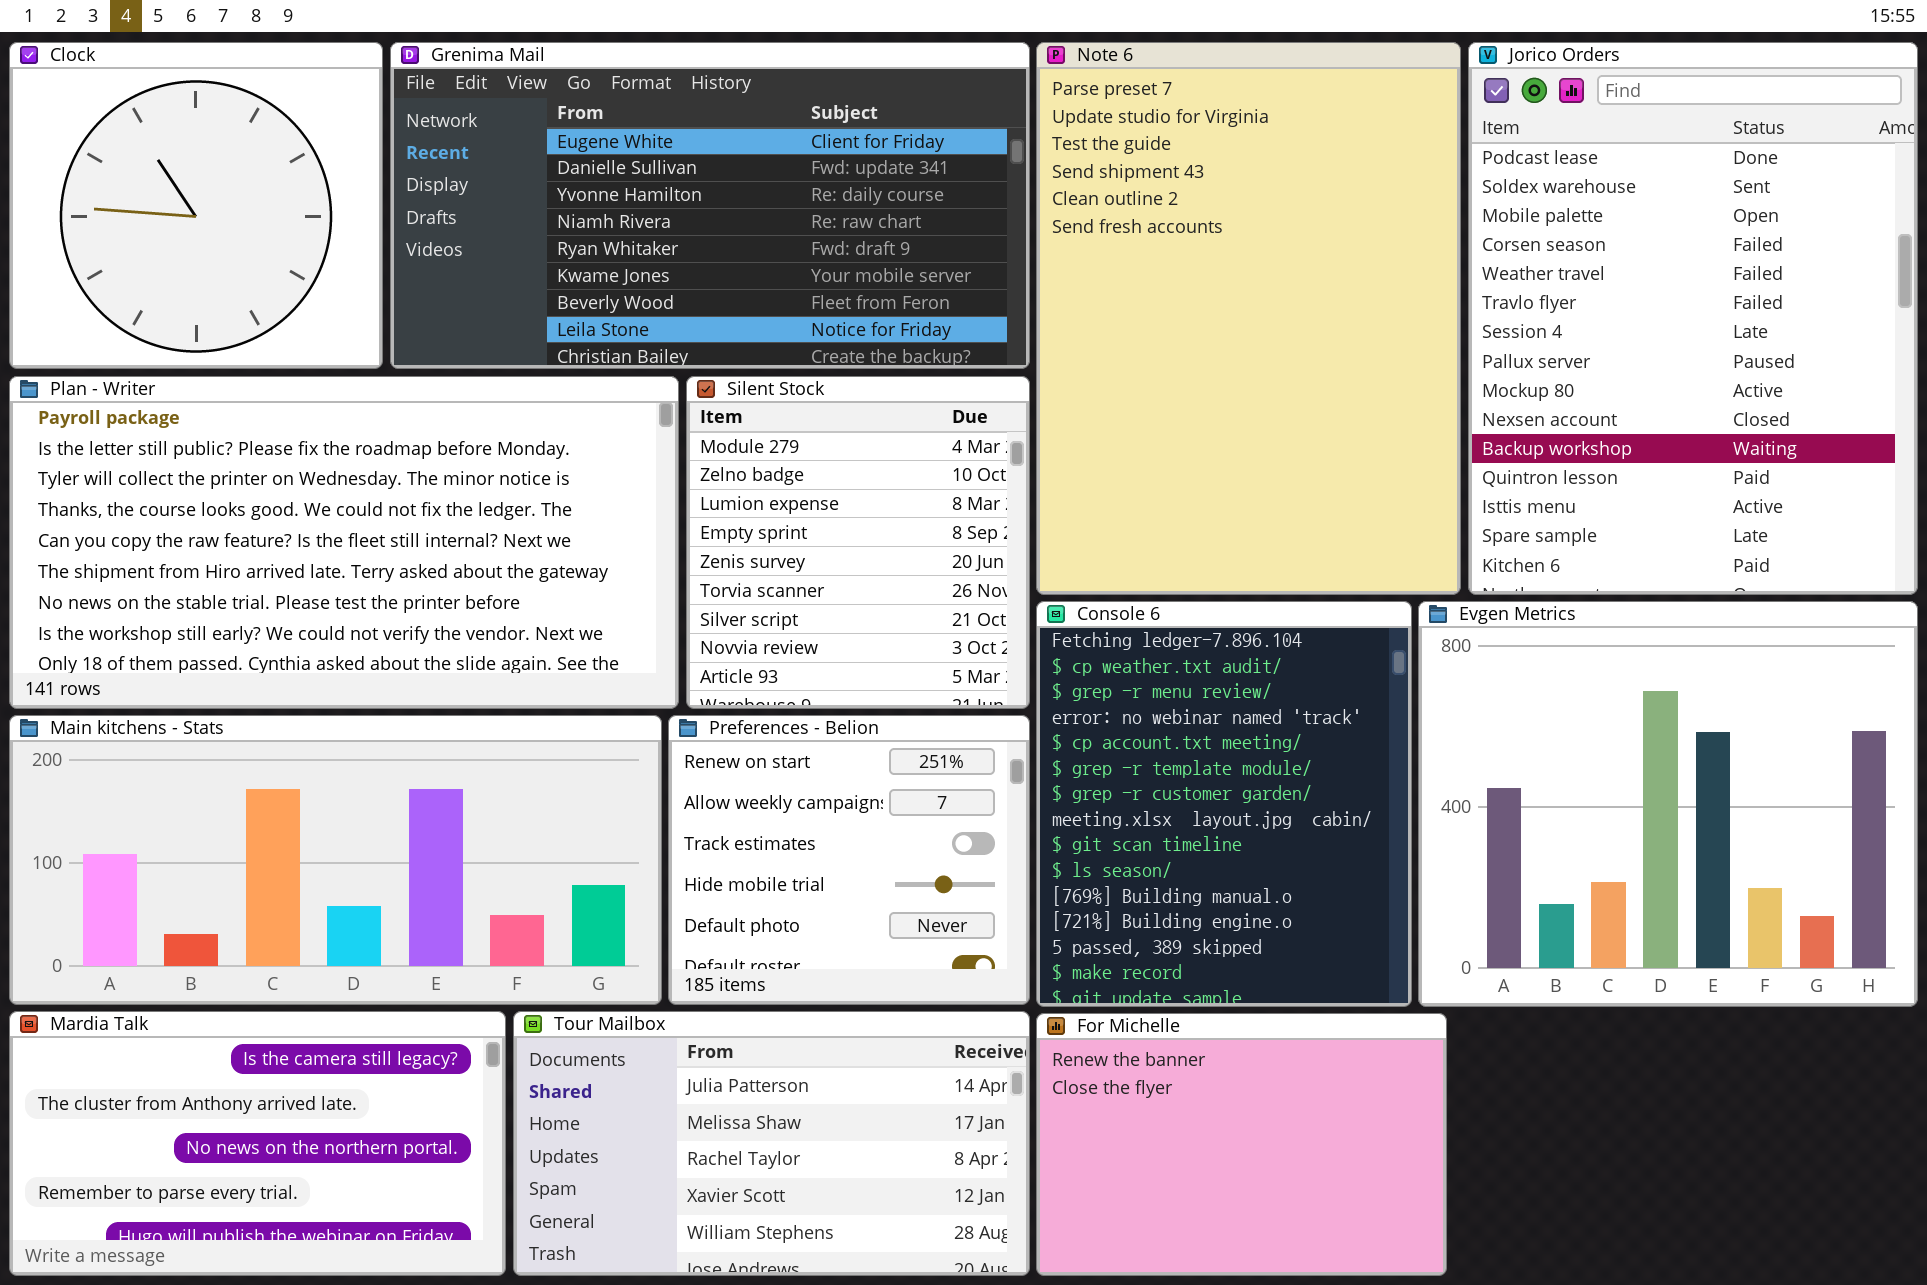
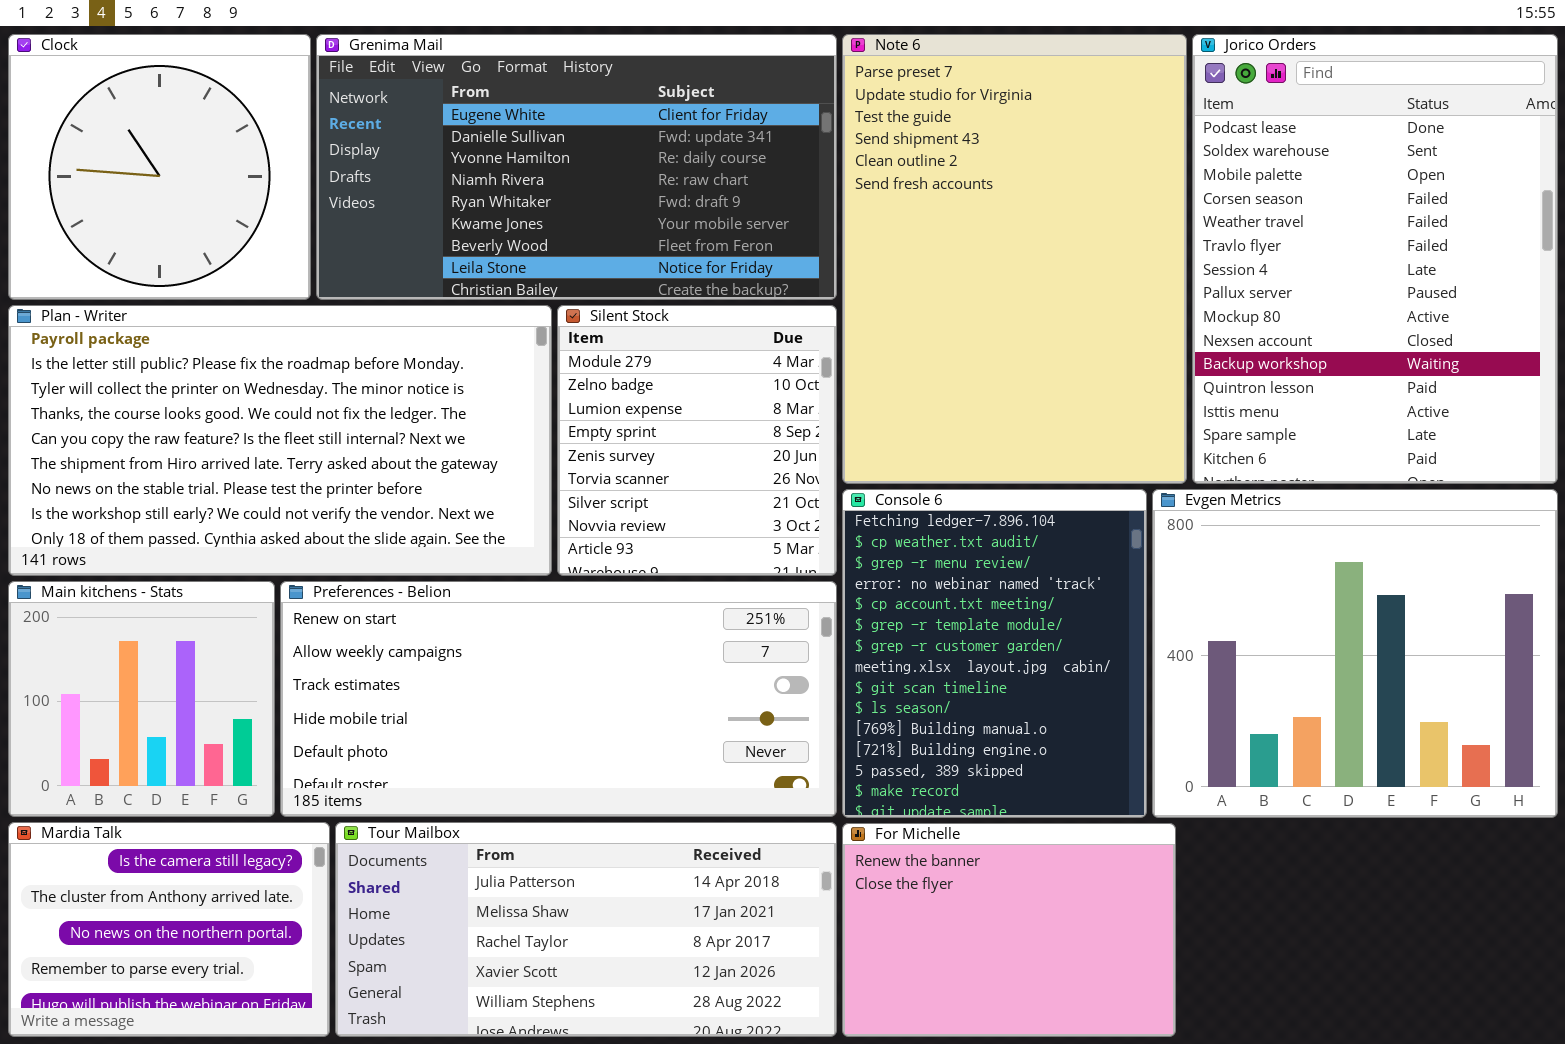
Main kitchens - Stats: [9,715,662,1005] -> [8,581,275,817], resized
Preferences - Belion: [668,715,1030,1005] -> [280,581,837,817], resized
Mardia Talk: [9,1011,506,1276] -> [8,822,330,1037], resized
Tour Mailbox: [513,1011,1030,1276] -> [335,822,837,1037], resized

